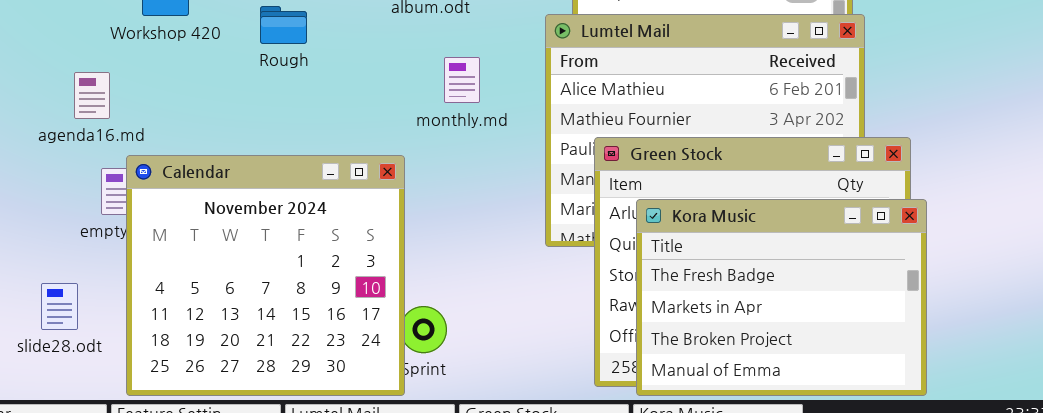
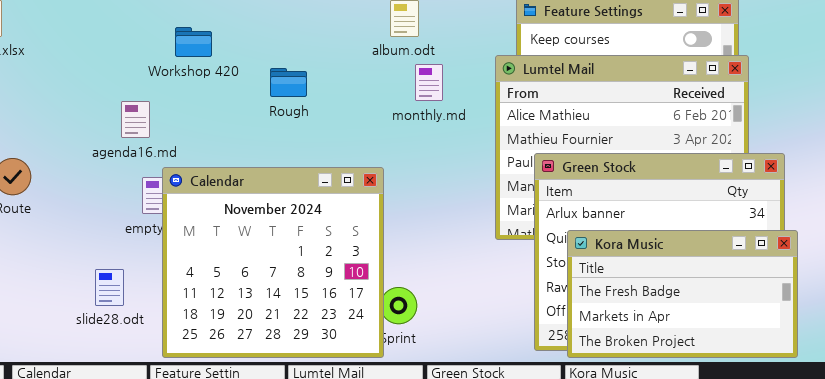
Rough: [260,6,307,44] -> [270,68,307,97], moved
monthly.md: [444,57,480,103] -> [415,64,443,101], moved
Kora Music: [636,199,927,396] -> [567,230,798,358], resized

